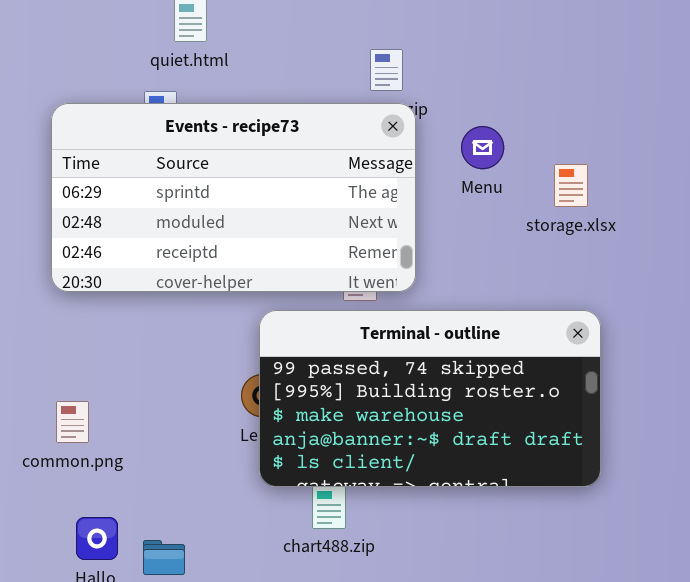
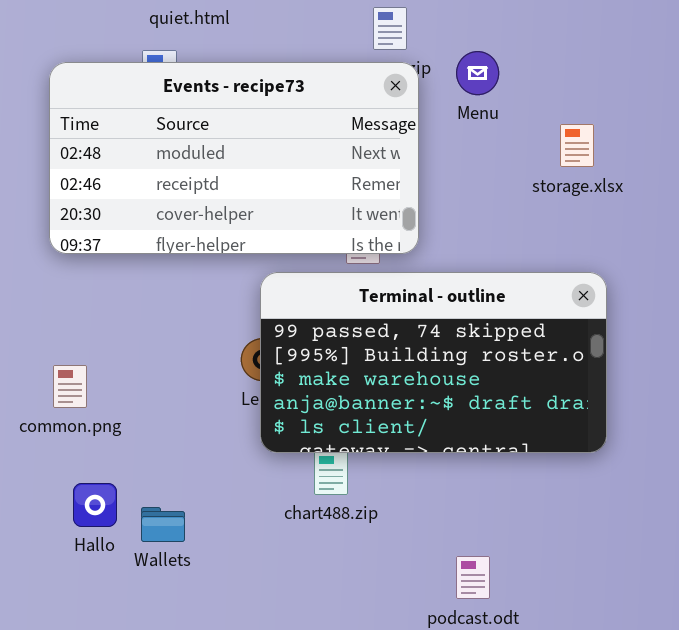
Events - recipe73: [51,103,416,292] -> [49,62,419,254], scrolled down 1 row
Menu: [461,126,504,169] -> [456,51,499,95], moved

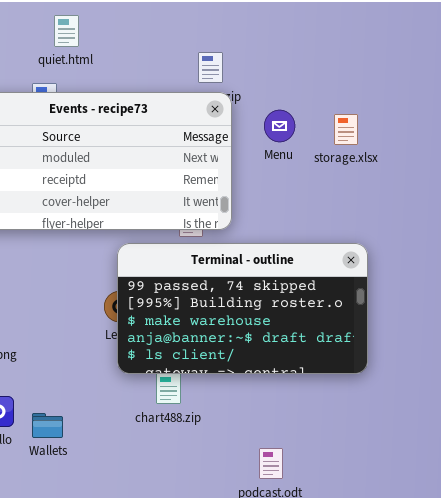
Menu: [456,51,499,95] -> [264,110,295,142], moved
storage.xlsx: [560,124,594,167] -> [334,114,358,145], moved

